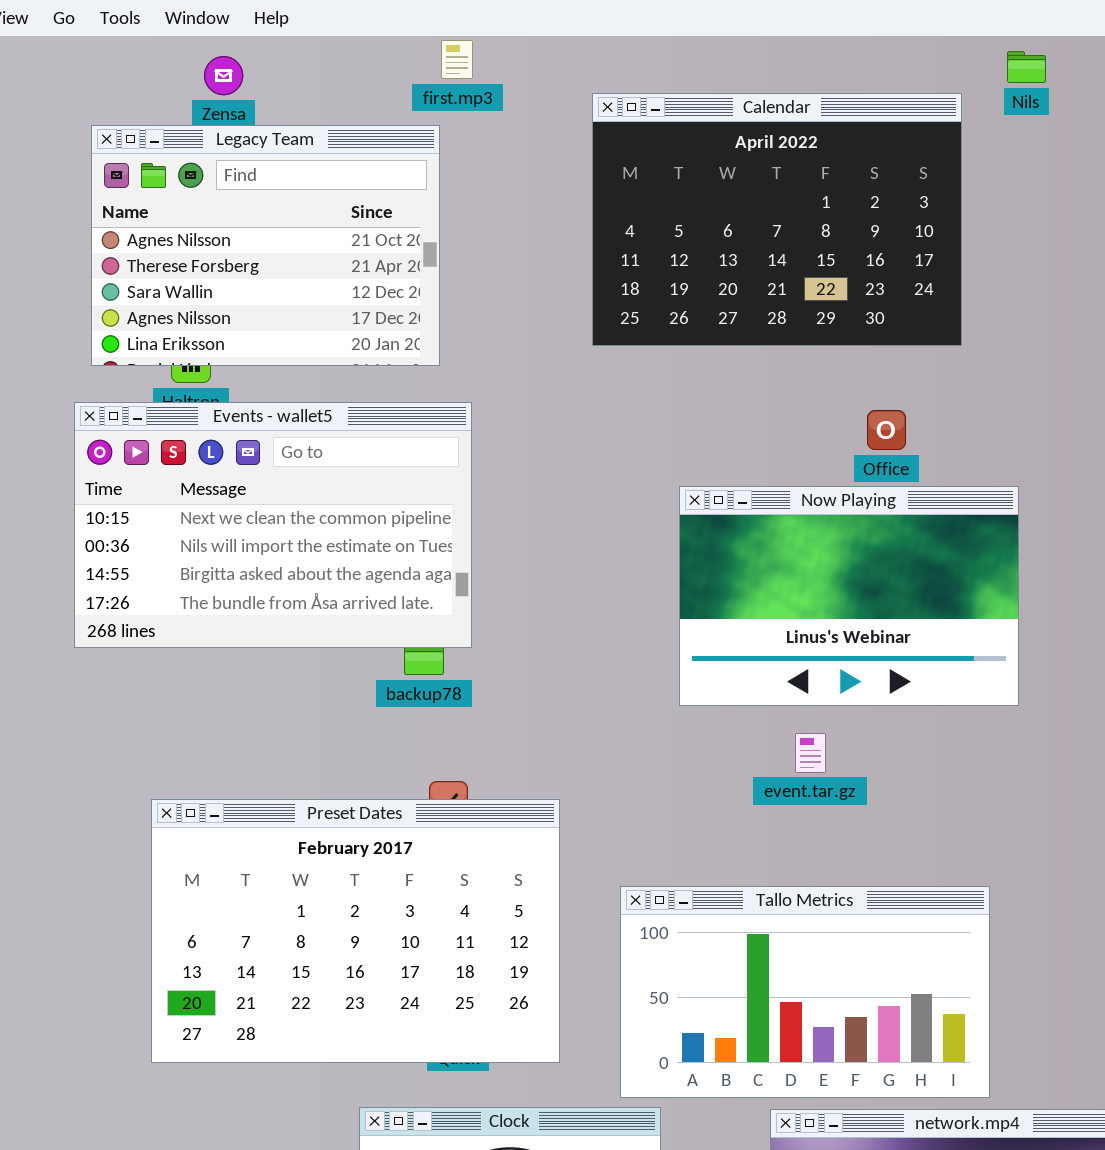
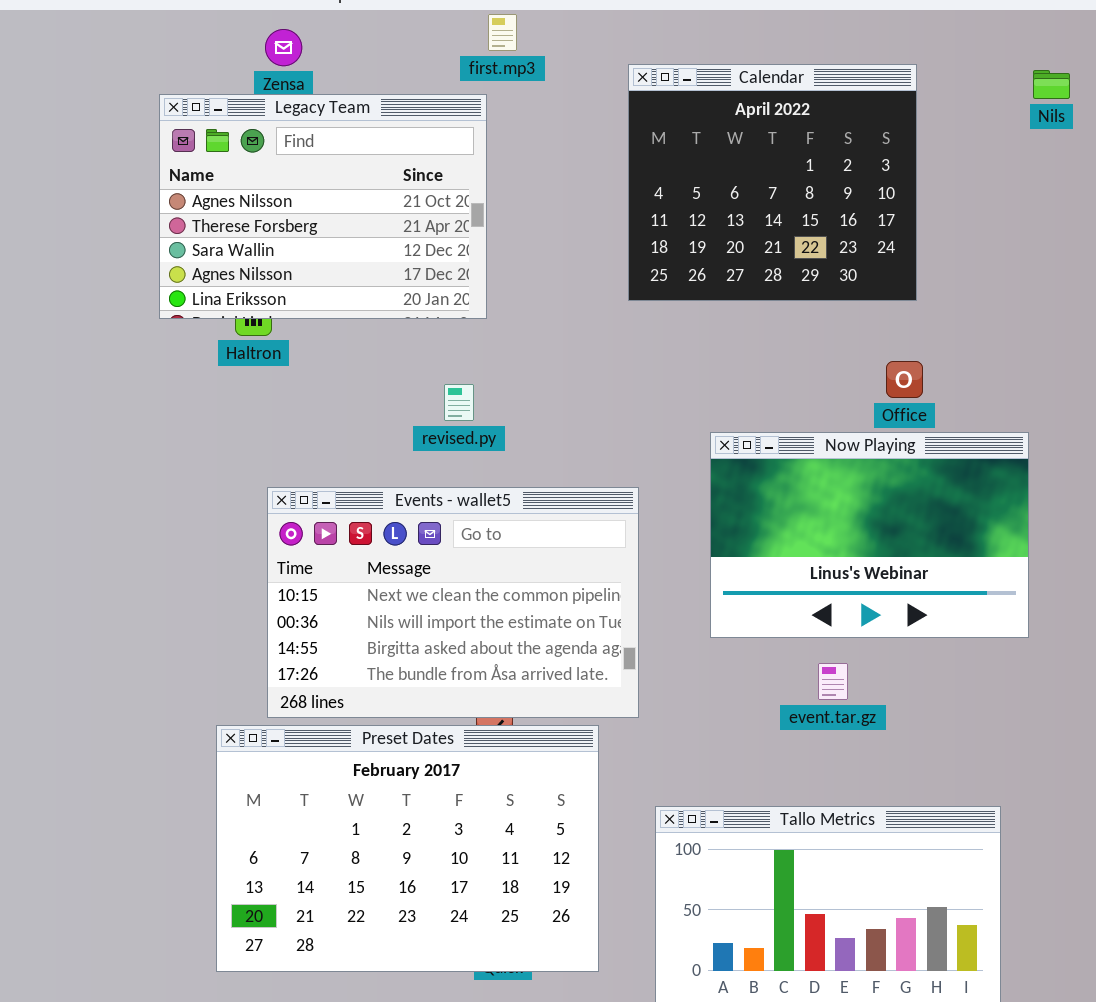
Nils: [1007,51,1046,83] -> [1033,70,1070,99], moved
Calendar: [592,93,962,346] -> [628,64,917,301], resized
Events - wallet5: [74,402,472,648] -> [267,487,639,718], moved

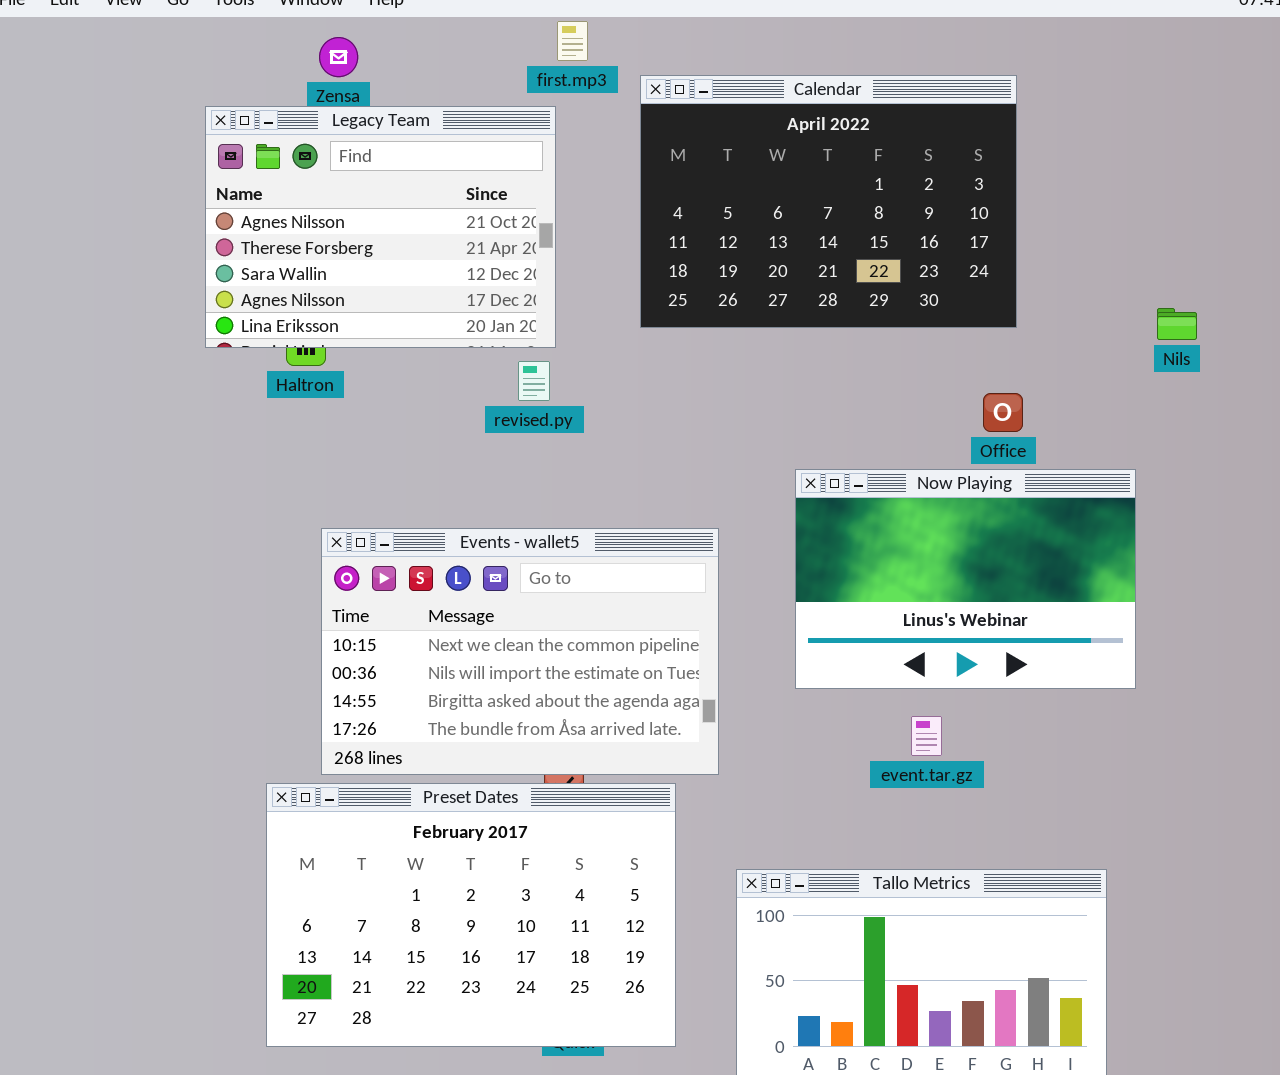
Calendar: [628,64,917,301] -> [640,75,1017,328], resized
Nils: [1033,70,1070,99] -> [1157,308,1197,340], moved
revised.py: [444,384,474,421] -> [518,361,550,401], moved

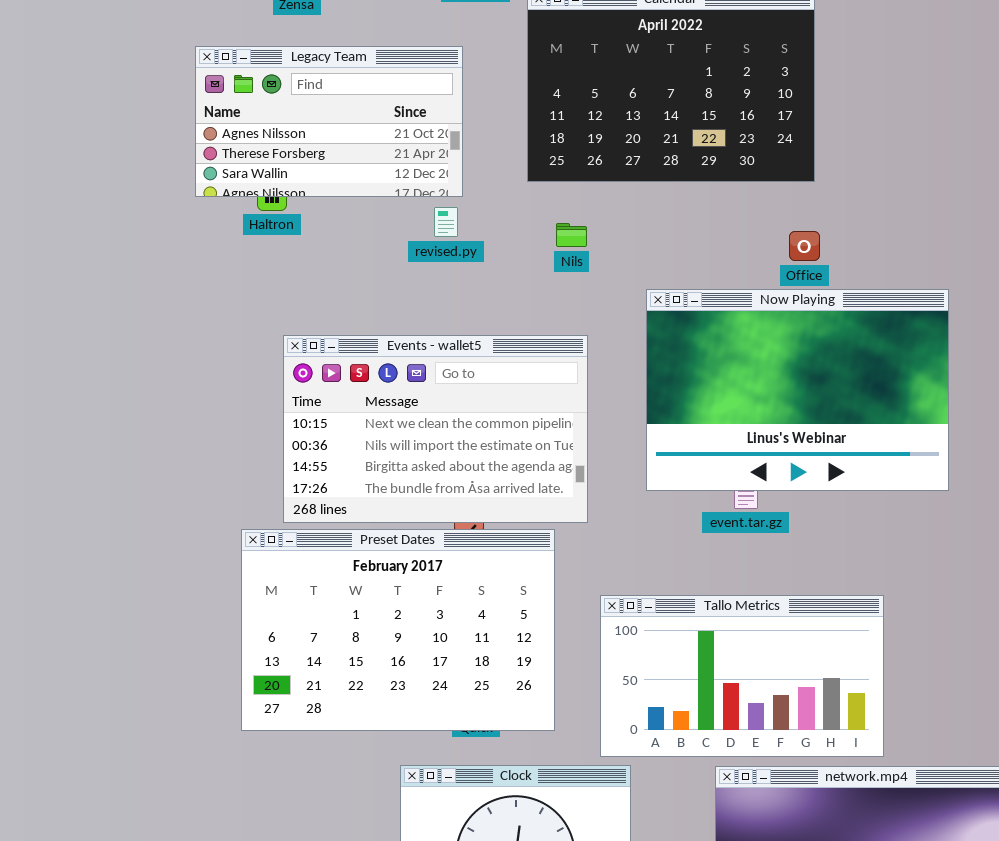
Legacy Team: [205,106,556,348] -> [195,46,463,197], resized
Nils: [1157,308,1197,340] -> [556,223,587,247], moved
Now Playing: [795,469,1136,689] -> [646,289,949,491], resized

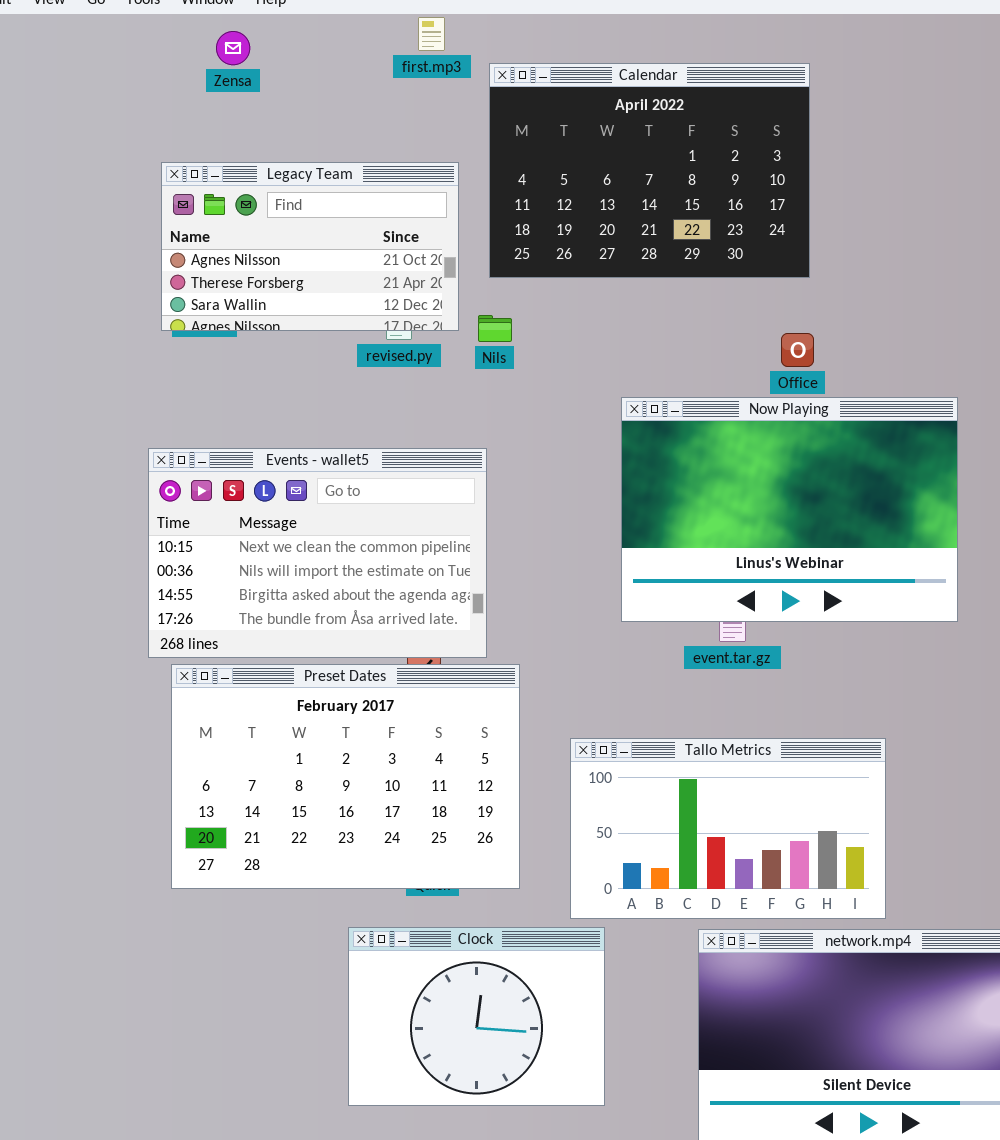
Legacy Team: [195,46,463,197] -> [161,162,459,331], moved
Nils: [556,223,587,247] -> [478,315,512,342], moved
Events - wallet5: [283,335,588,523] -> [148,448,487,658], moved

